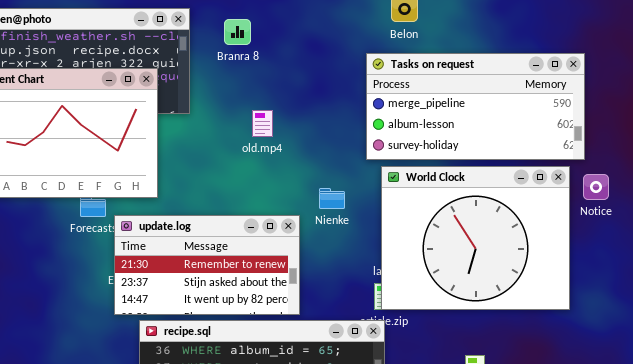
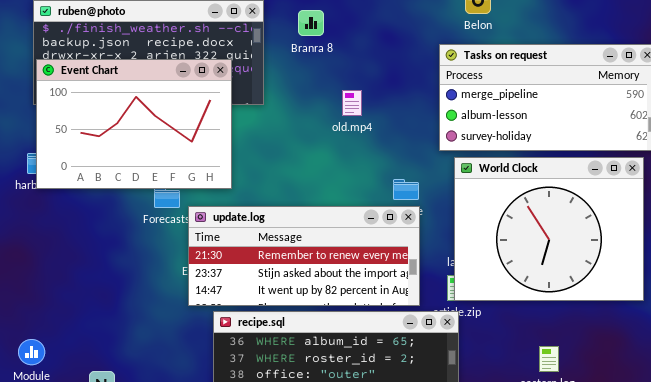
old.mp4: [252,110,273,137] -> [342,90,362,116], moved
update.log: [114,215,300,315] -> [188,206,420,306], resized

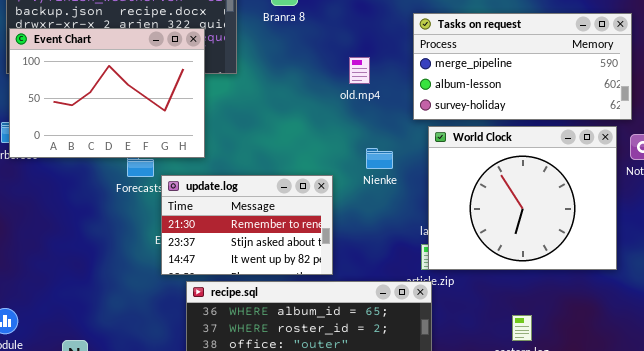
old.mp4: [342,90,362,116] -> [349,57,370,84], moved
update.log: [188,206,420,306] -> [161,175,333,275], resized

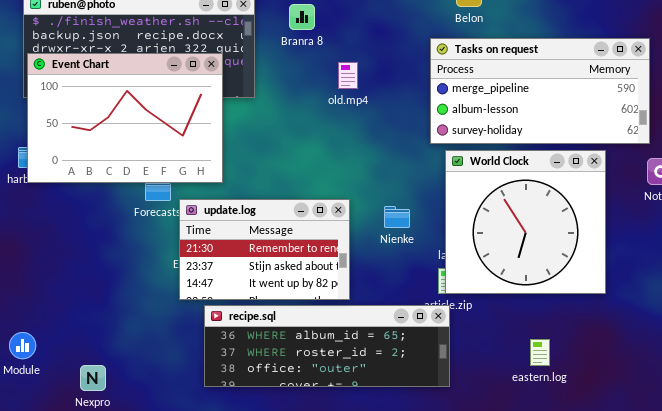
old.mp4: [349,57,370,84] -> [338,62,358,89], moved
World Clock: [428,126,617,270] -> [445,150,606,294], resized
Nienke: [366,148,393,169] -> [384,206,410,228], moved

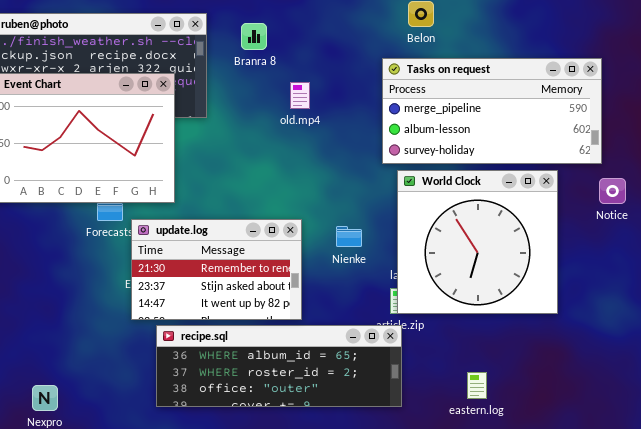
eastern.log: [530,339,550,366] -> [467,372,487,399], moved

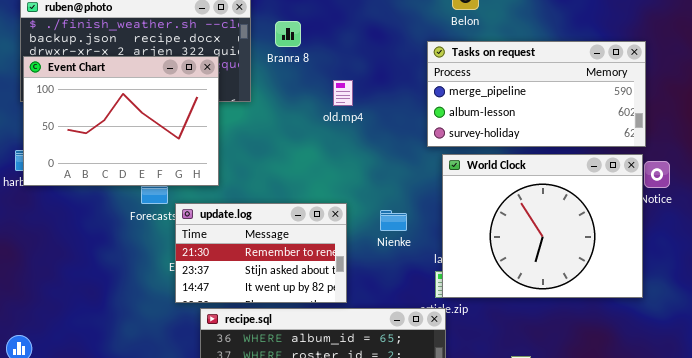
Branra 8: [241,23,267,50] -> [275,21,301,47], moved
old.mp4: [290,82,310,109] -> [333,80,353,106], moved
World Clock: [397,170,558,314] -> [442,154,643,298], resized

